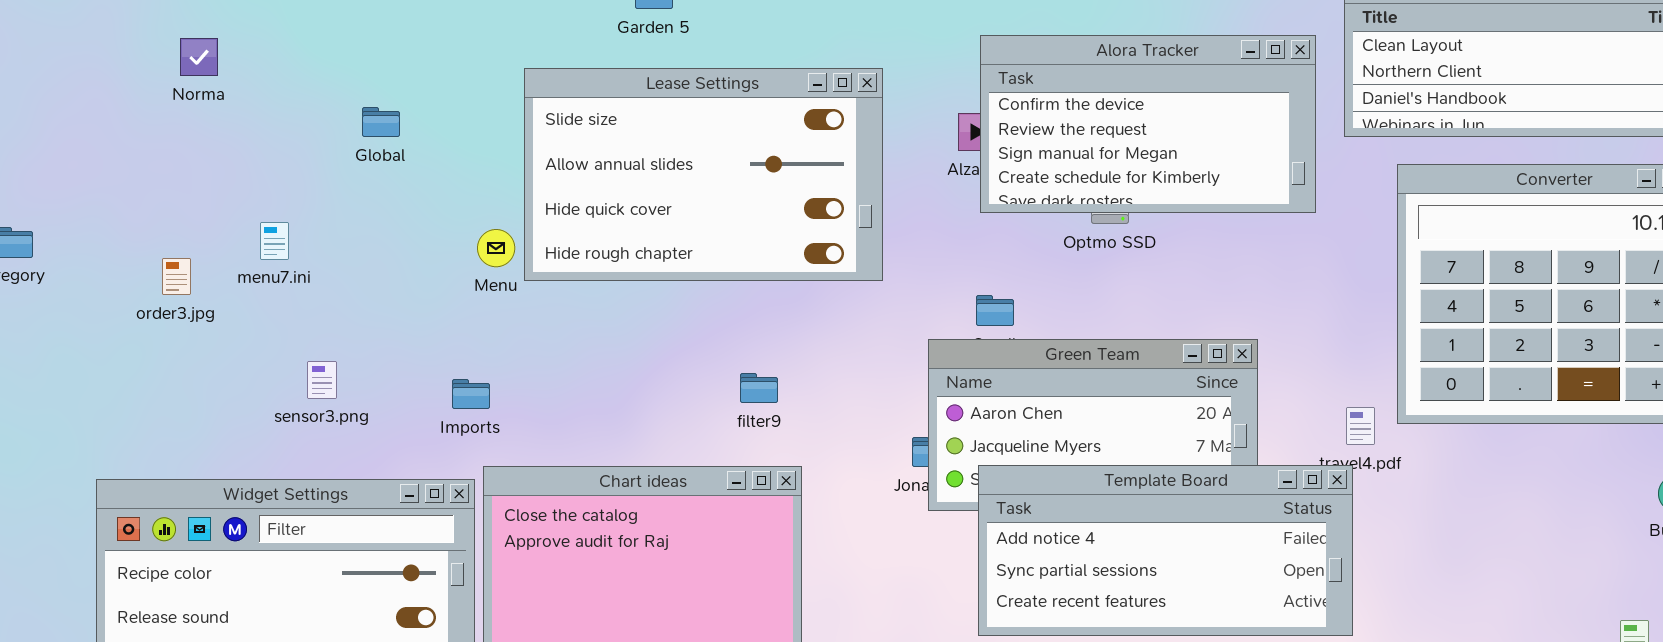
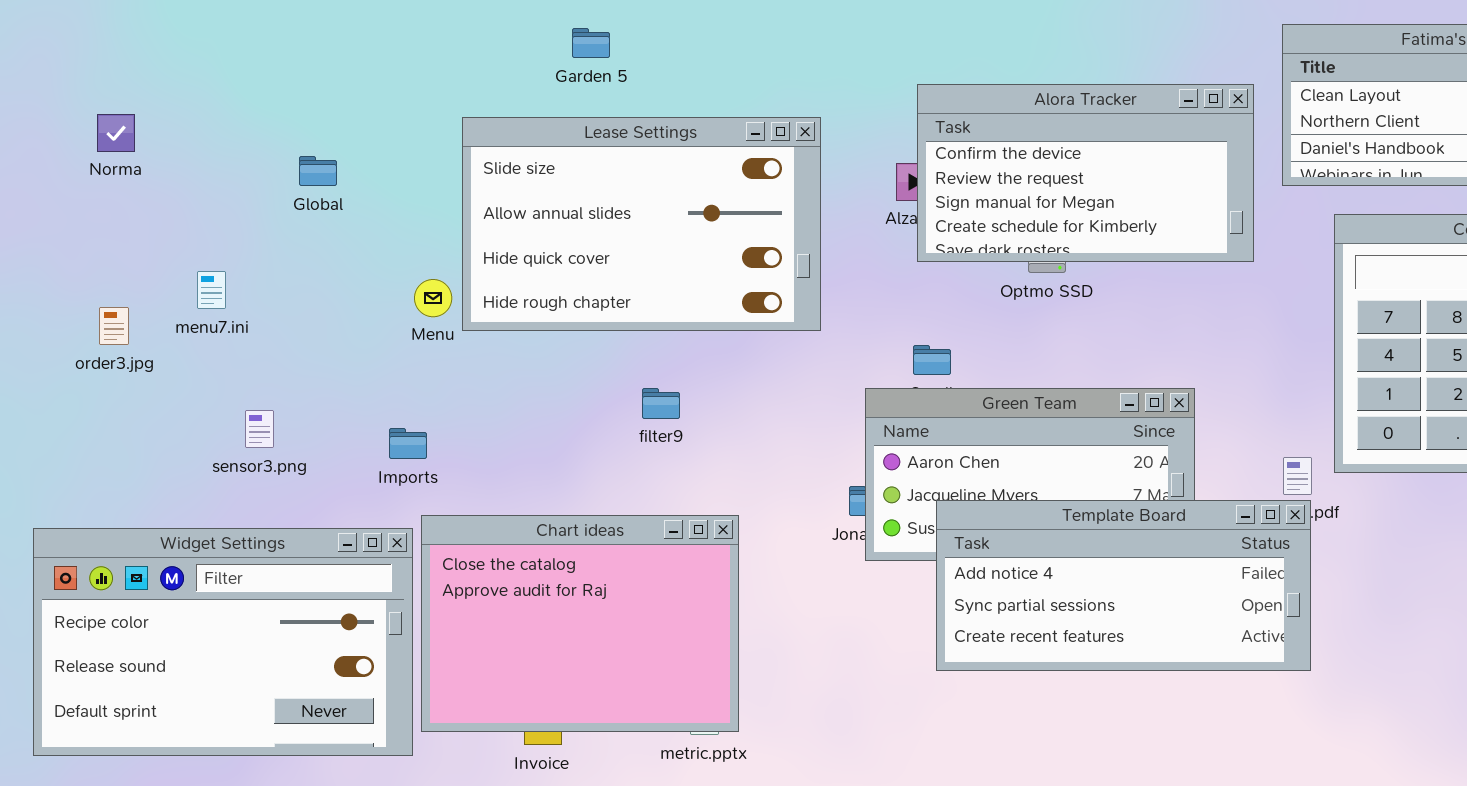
Norma: [180,38,218,76] -> [97,114,135,152], moved
filter9: [740,373,778,403] -> [642,388,680,419], moved
Template Board: [978,465,1353,636] -> [936,500,1311,671], moved

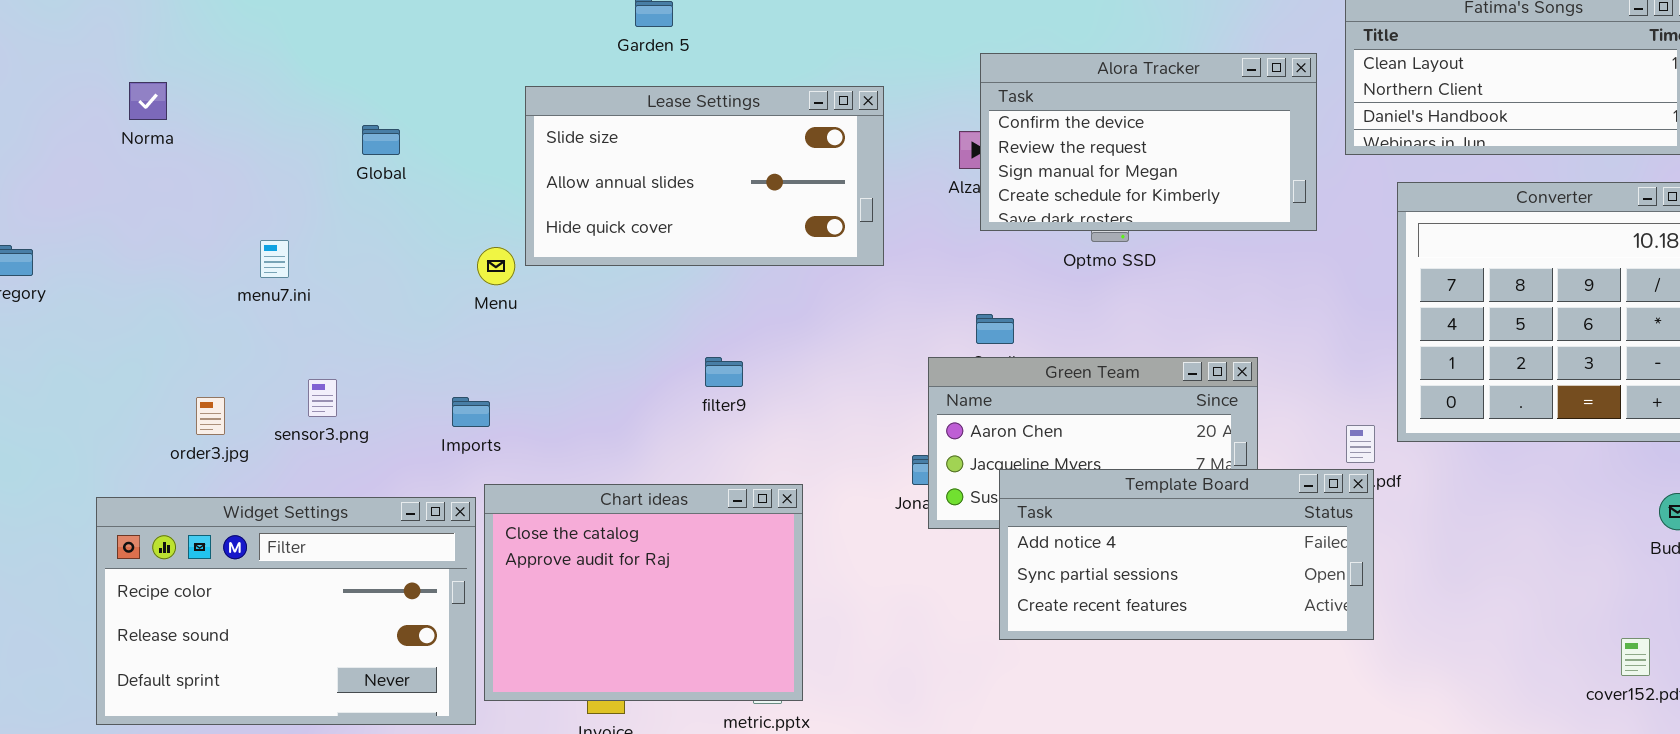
Norma: [97,114,135,152] -> [129,82,167,120], moved
Lease Settings: [462,117,821,331] -> [525,86,884,266], resized
order3.jpg: [99,307,129,345] -> [196,397,225,435], moved

